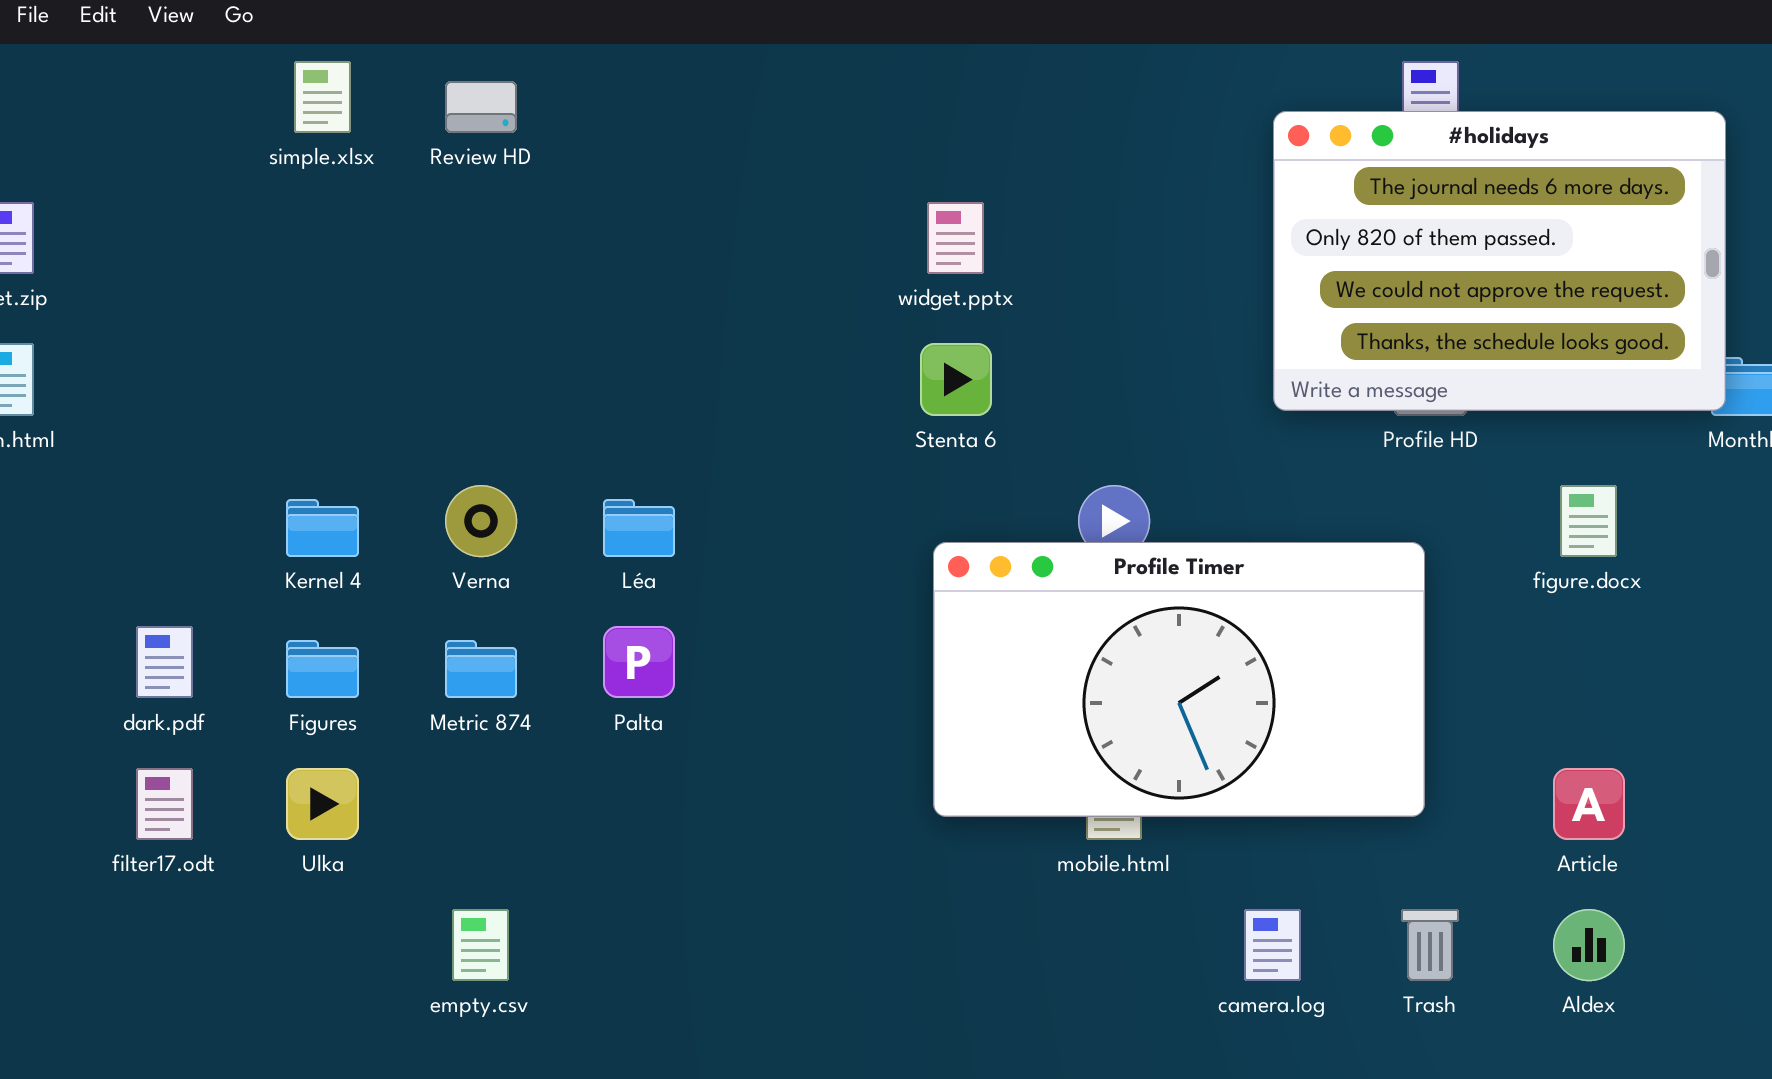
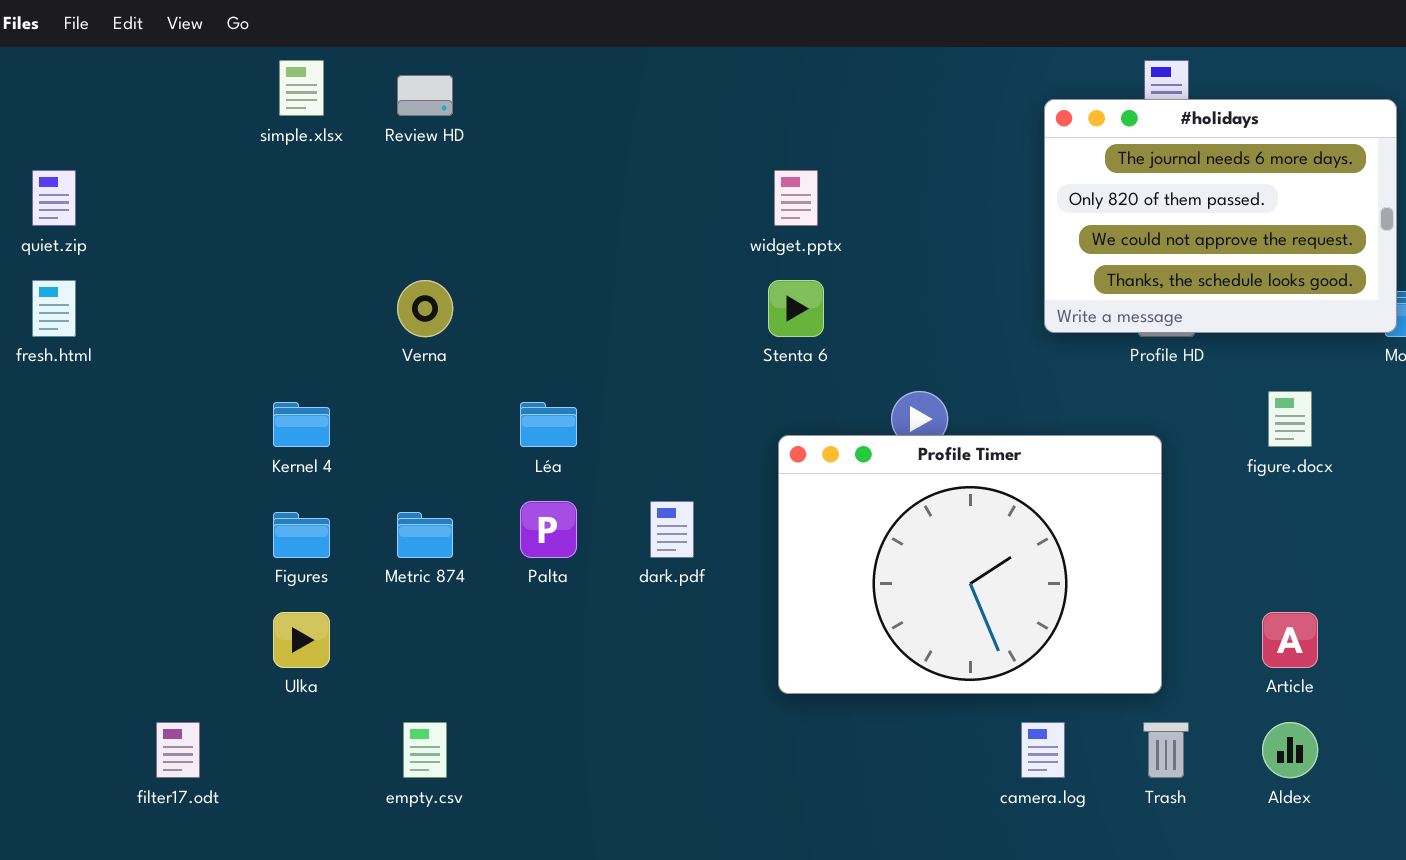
Verna: [445,485,517,557] -> [397,280,453,337], moved
Profile Timer: [933,542,1425,817] -> [778,435,1162,694], resized
dark.pdf: [136,626,193,698] -> [650,501,694,558], moved
filter17.odt: [136,768,193,840] -> [156,722,200,778], moved

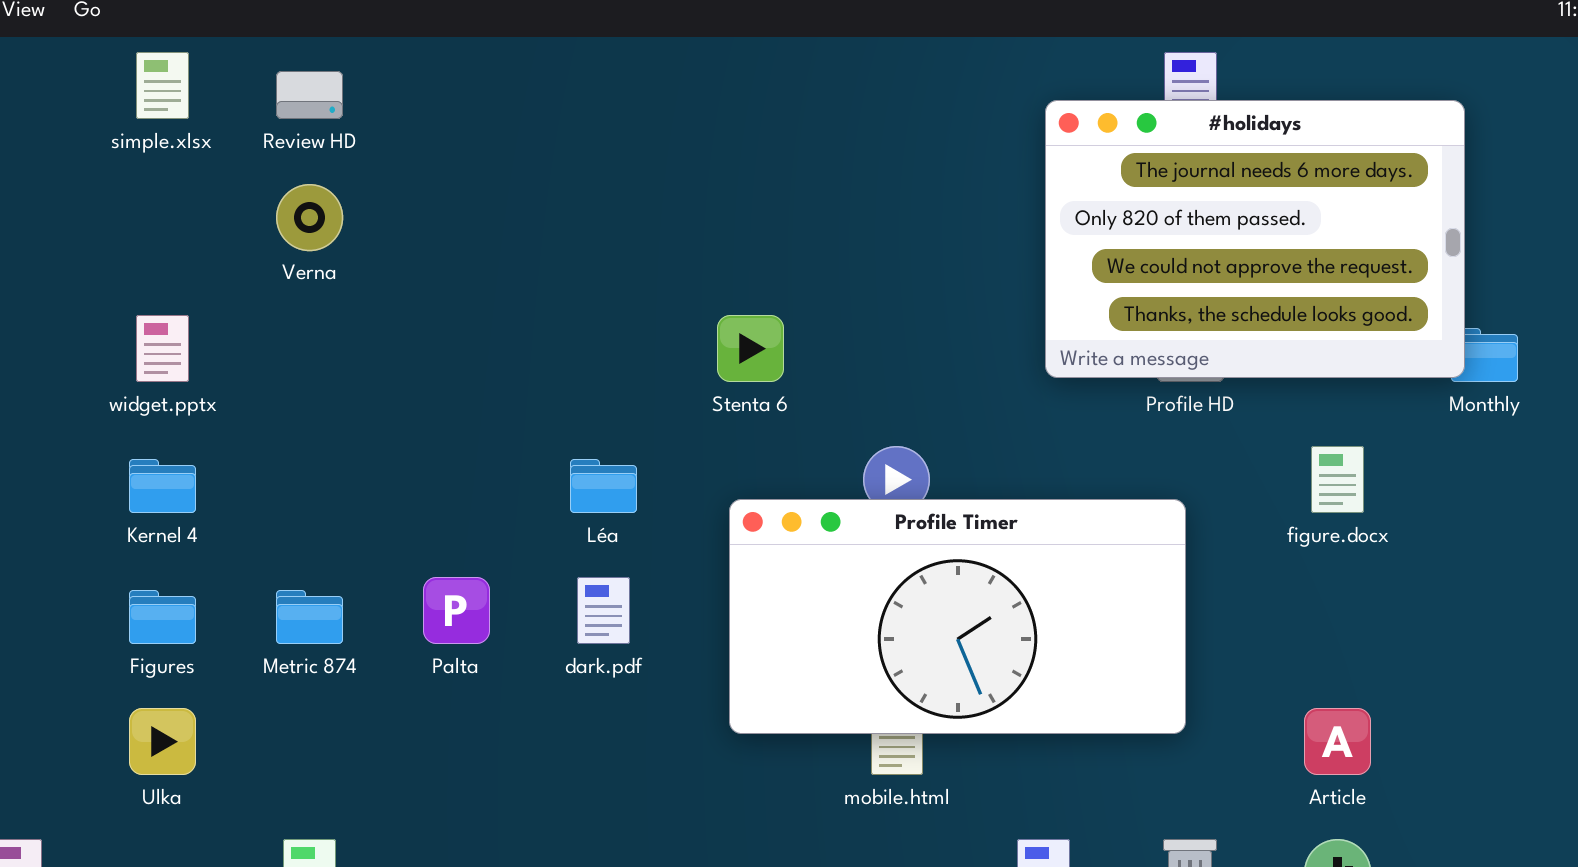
widget.pptx: [774,170,818,226] -> [136,315,189,382], moved
Verna: [397,280,453,337] -> [276,184,343,251], moved
Léa: [520,402,577,447] -> [570,459,637,513], moved
Profile Timer: [778,435,1162,694] -> [729,499,1186,734], resized

